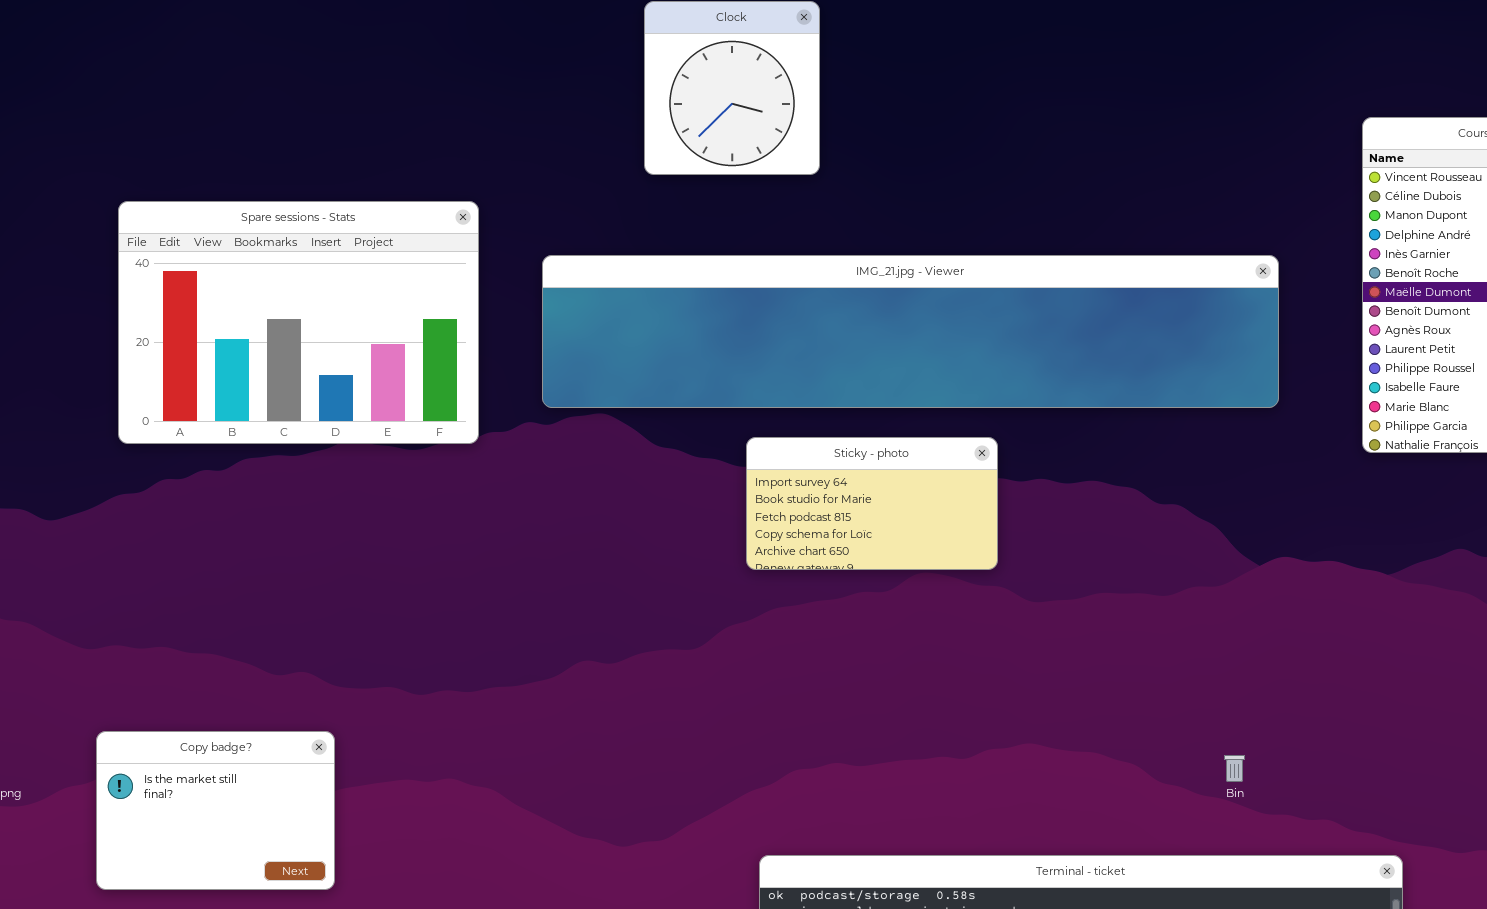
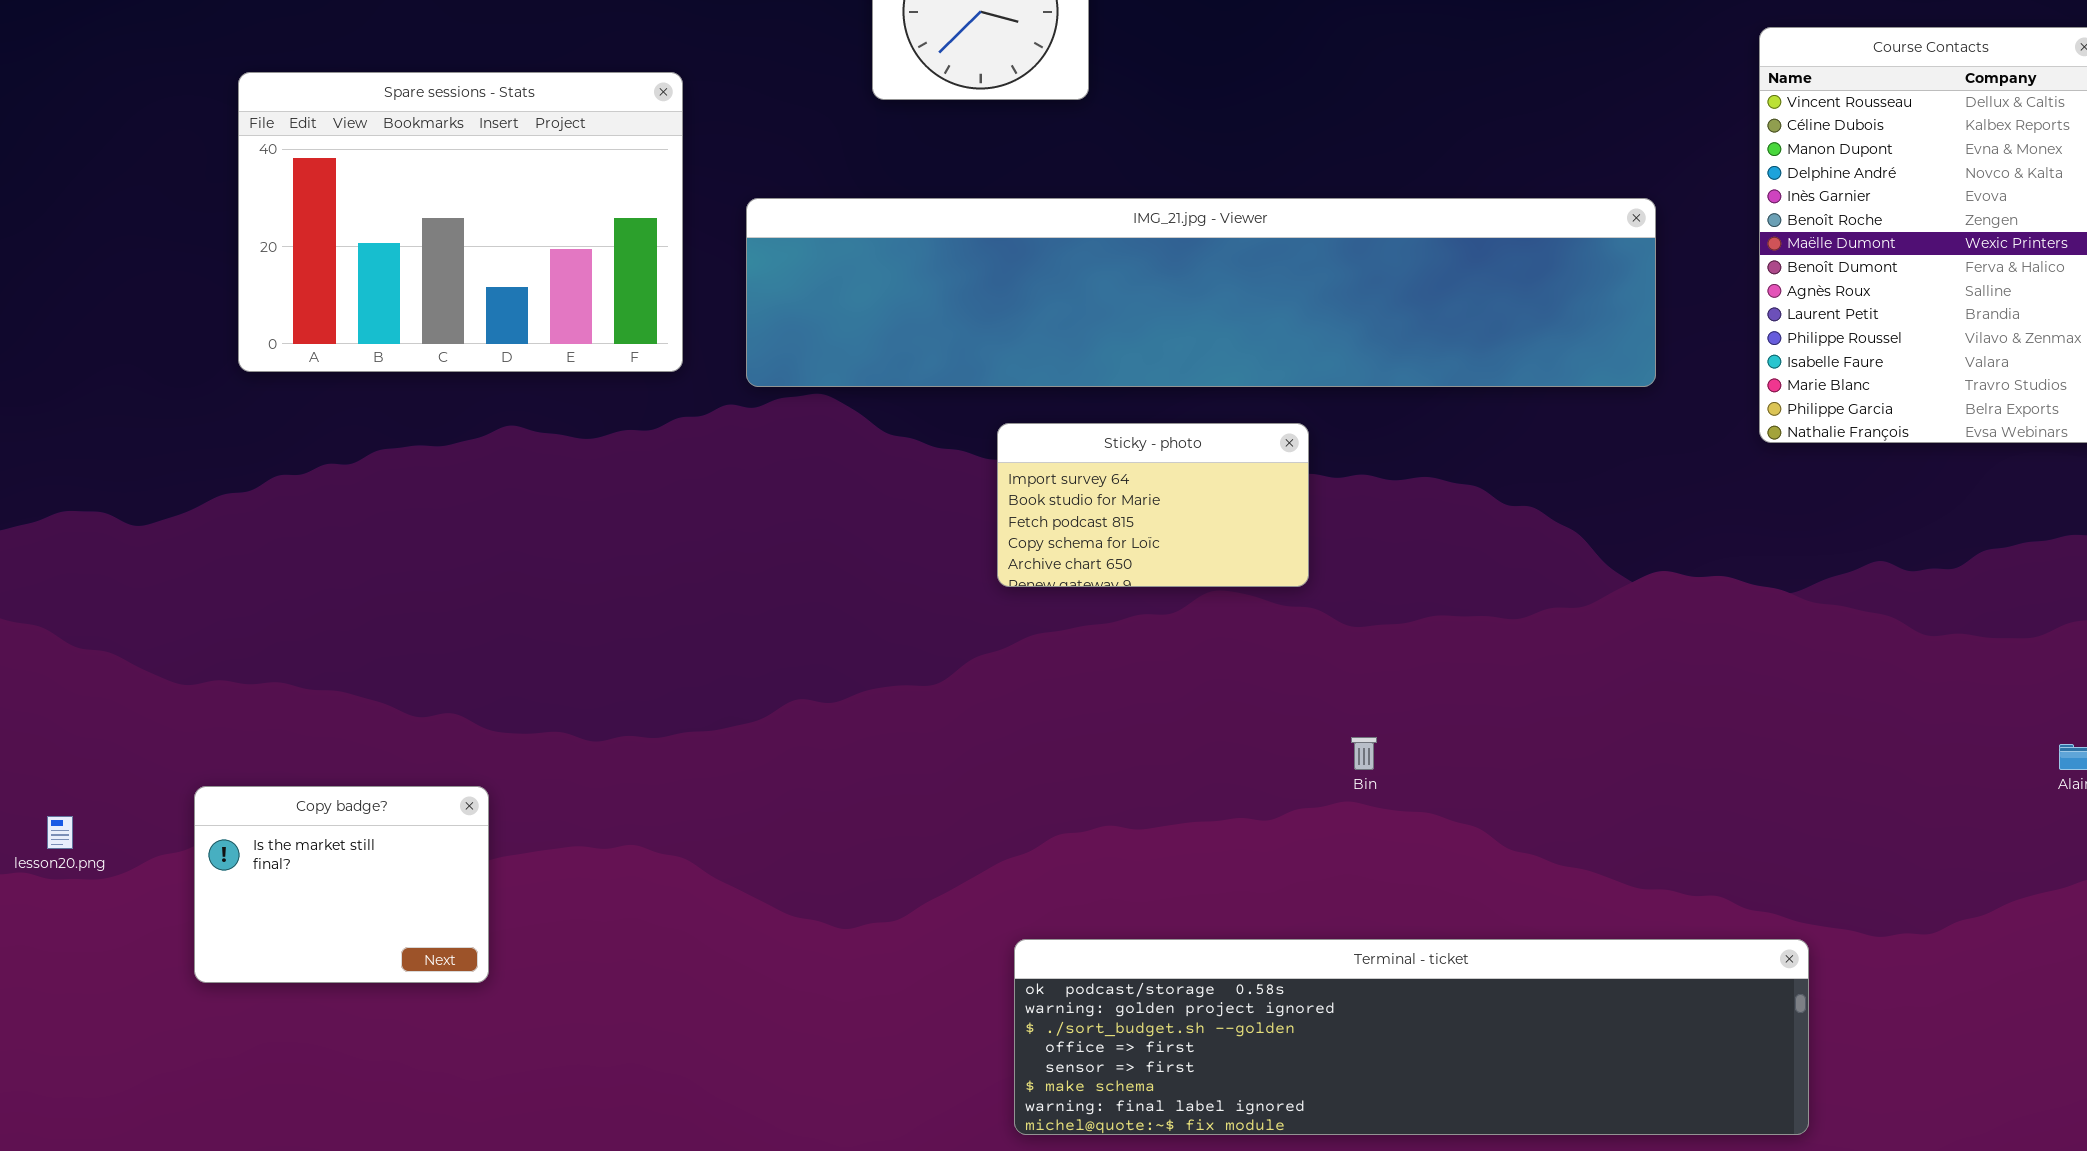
Spare sessions - Stats: [118,201,479,444] -> [238,72,683,372], moved
Bin: [1224,755,1245,782] -> [1351,737,1377,770], moved

